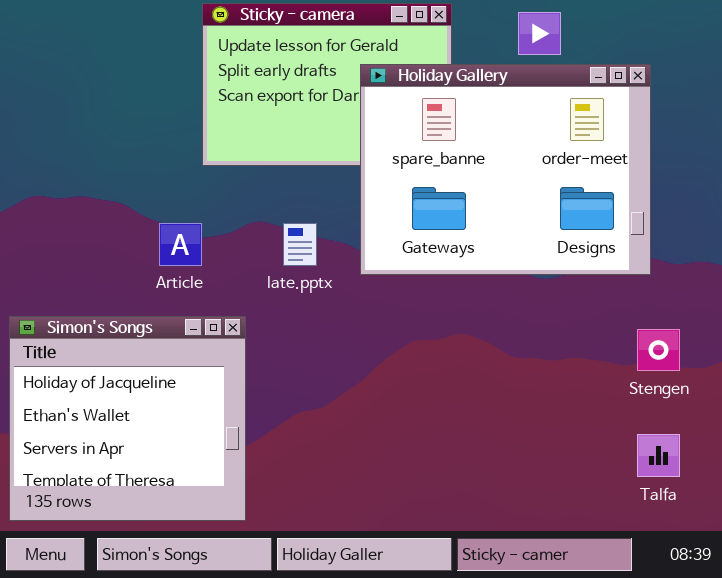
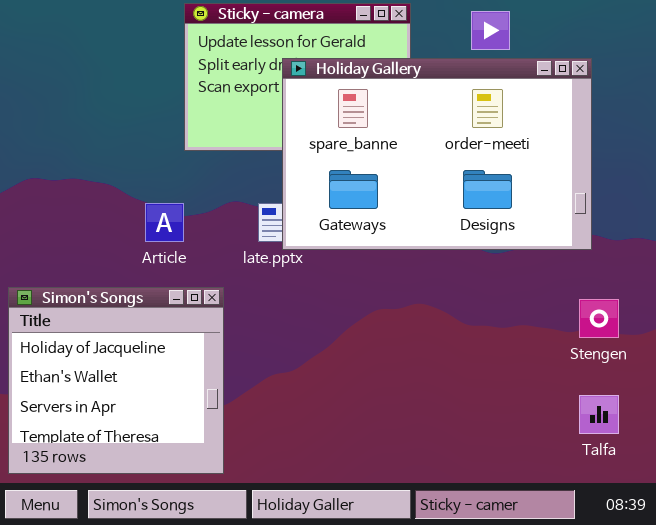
Holiday Gallery: [360,64,651,275] -> [282,58,592,250], resized

